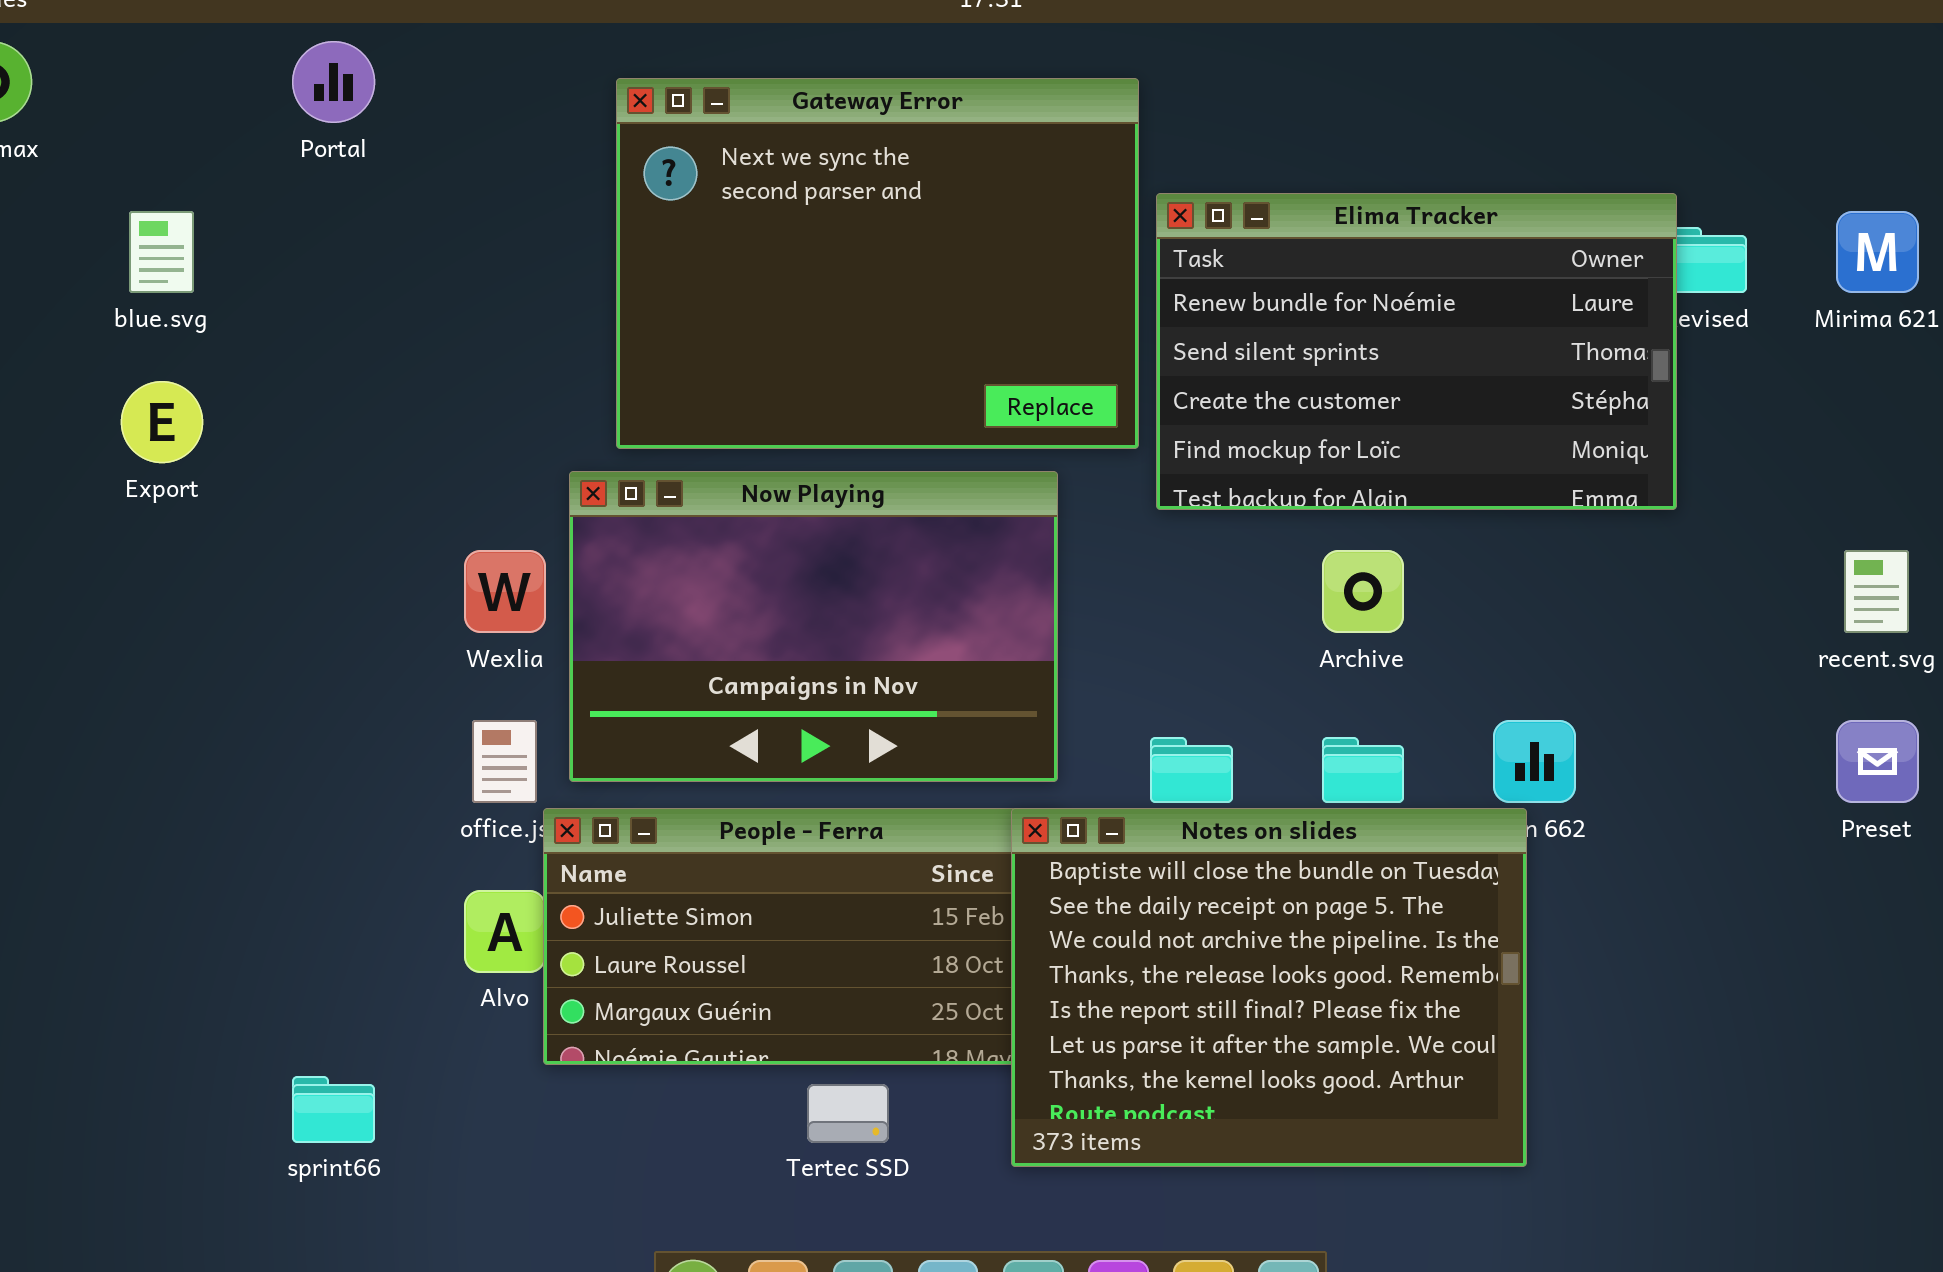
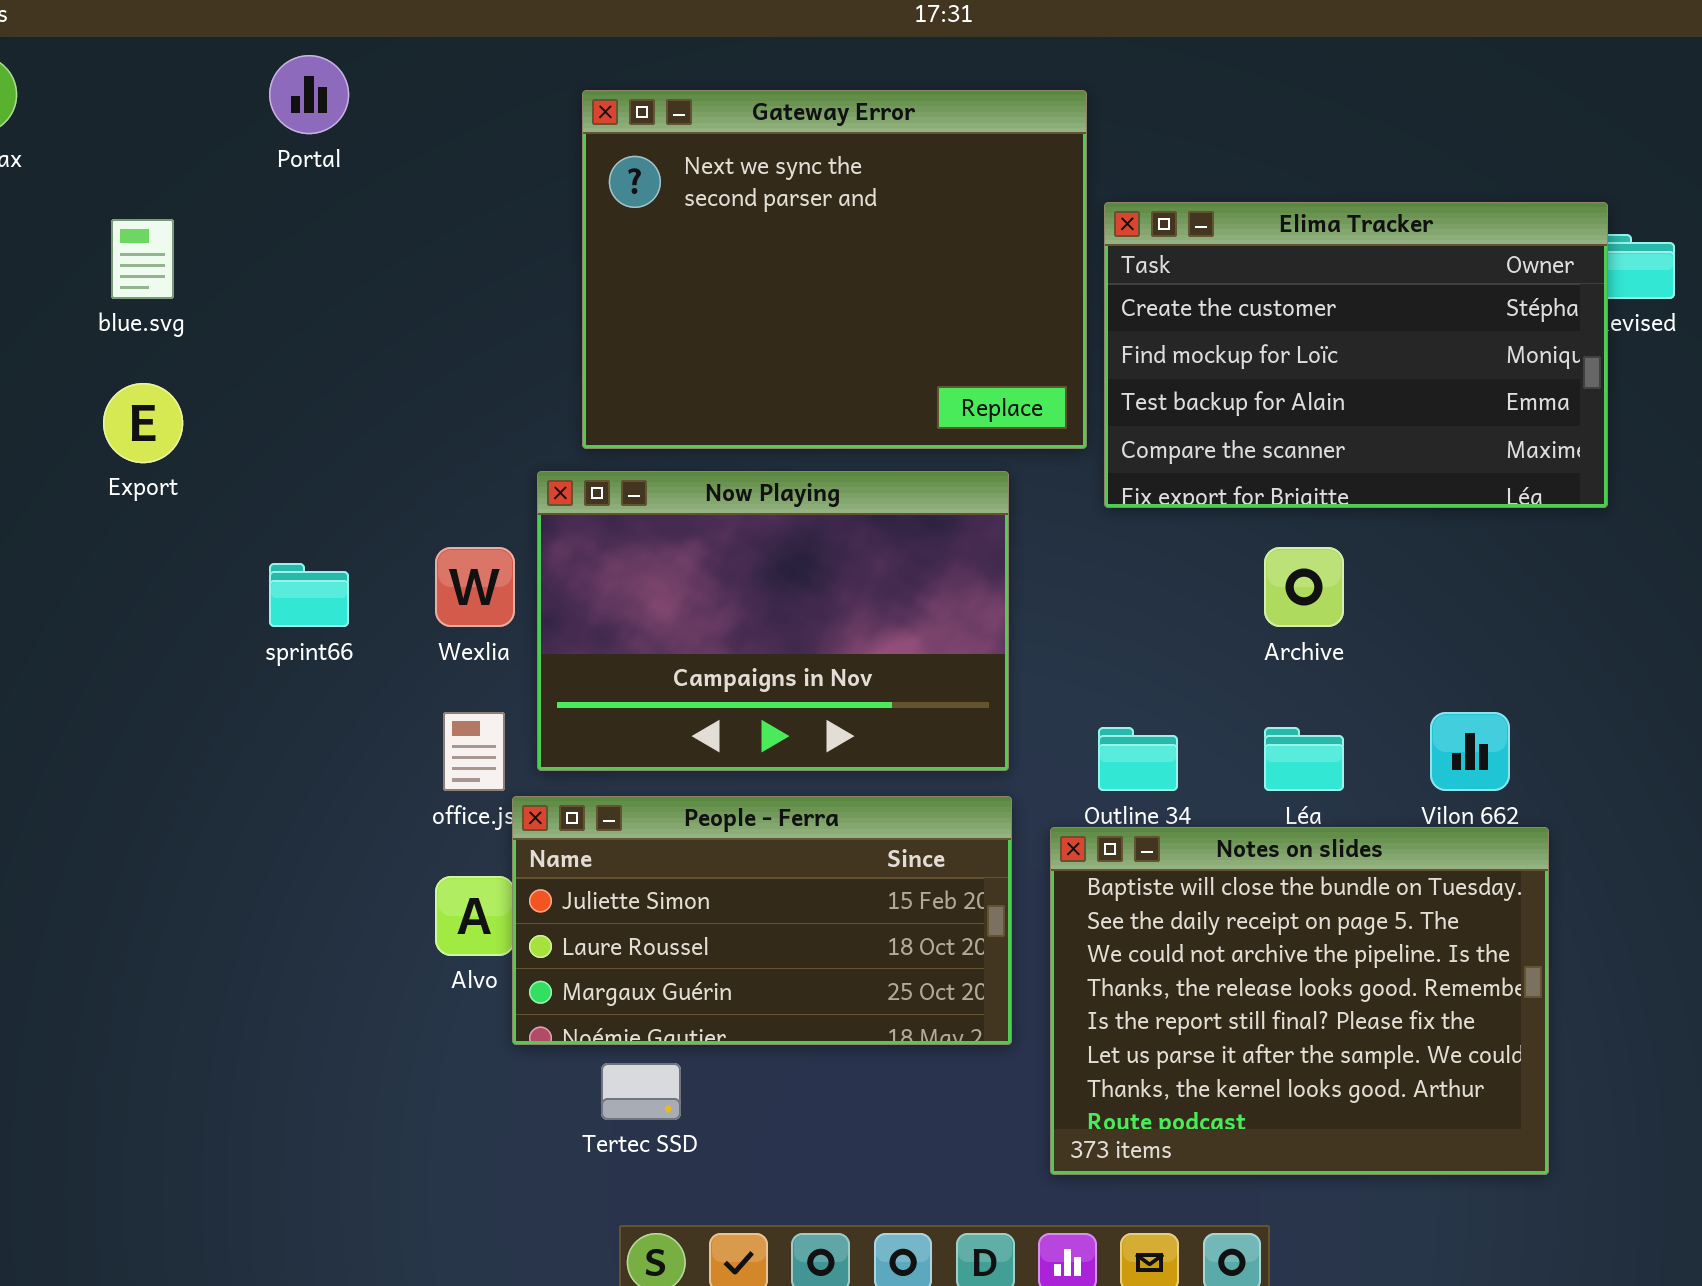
Elima Tracker: [1156,193,1677,510] -> [1104,202,1608,508], scrolled down 2 rows
Notes on slides: [1011,808,1527,1167] -> [1050,827,1549,1175], moved
sprint66: [292,1076,375,1143] -> [269,563,349,627], moved
Tertec SSD: [807,1084,889,1143] -> [601,1063,681,1120], moved

